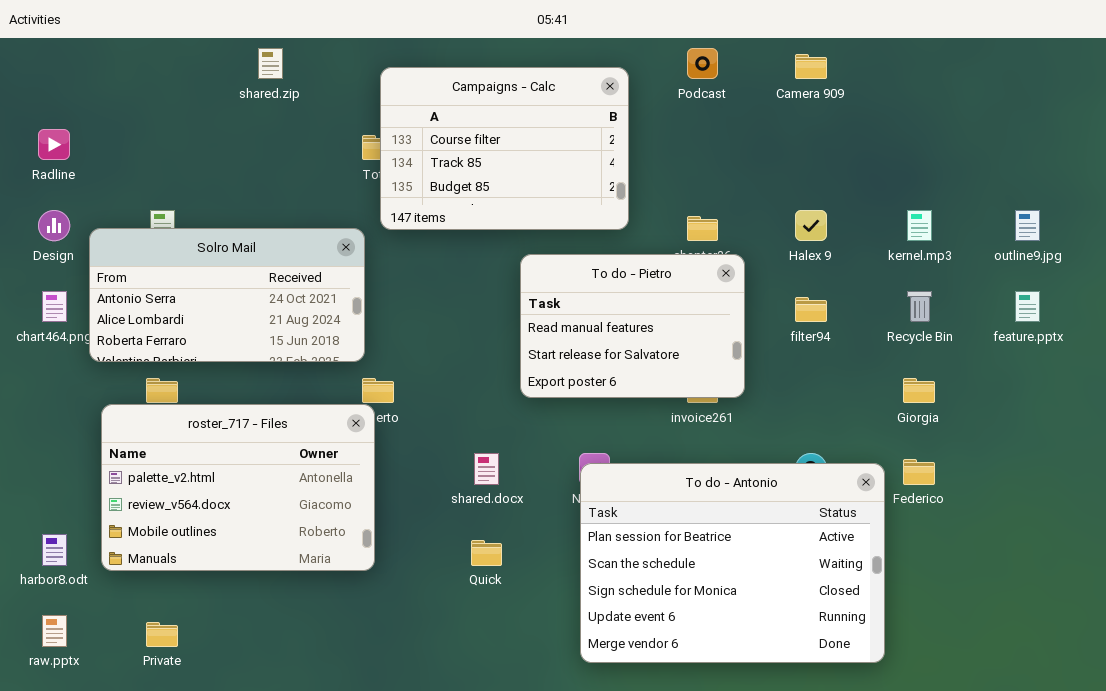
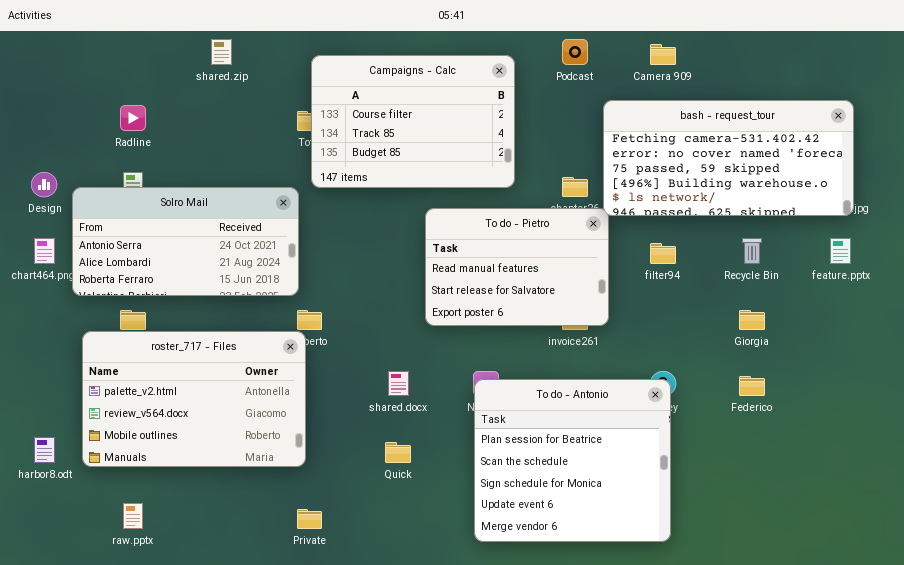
bash - request_tour: none -> [603,100,854,216], opened
Radline: [38,129,70,160] -> [120,105,146,131], moved
To do - Antonio: [580,463,885,663] -> [474,379,671,542], resized
raw.pptx: [42,615,67,647] -> [123,503,143,529], moved
Private: [146,622,178,647] -> [297,509,322,529], moved

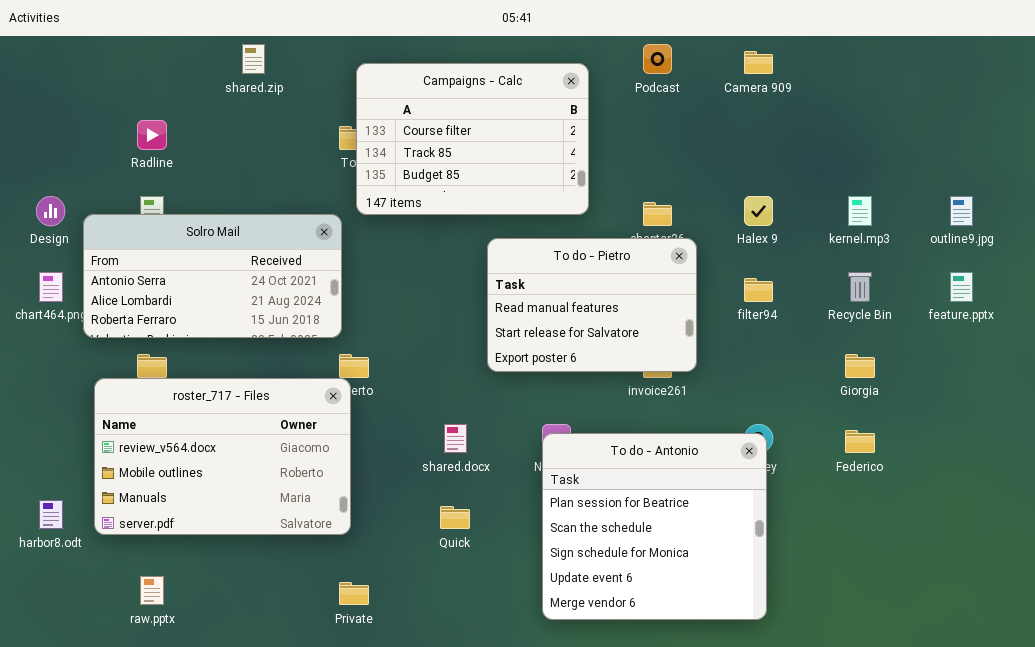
bash - request_tour: [603,100,854,216] -> none, closed
roster_717 - Files: [82,331,306,467] -> [94,378,351,535], scrolled down 1 row

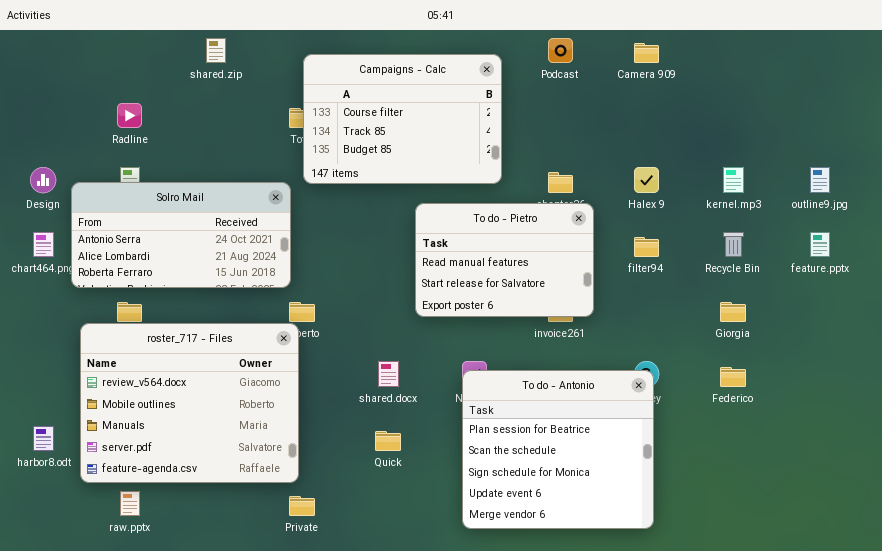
roster_717 - Files: [94,378,351,535] -> [80,323,299,483], resized

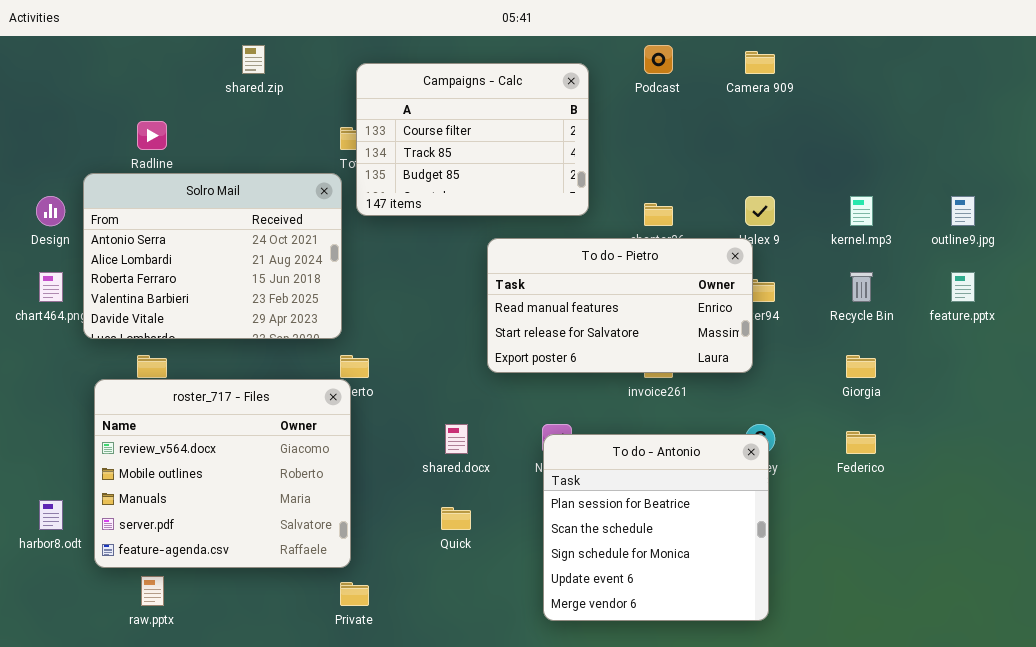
Solro Mail: [71,182,291,288] -> [83,173,342,339], resized
To do - Pietro: [415,203,594,317] -> [487,238,753,373], resized

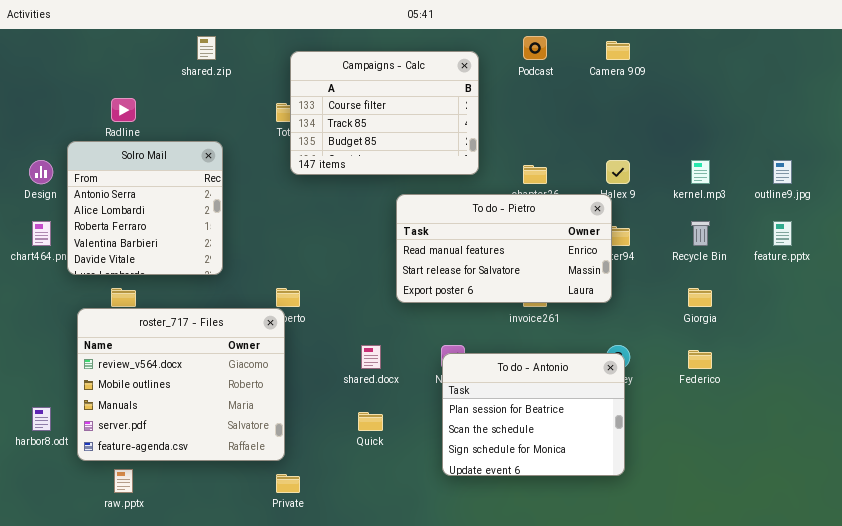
Solro Mail: [83,173,342,339] -> [67,141,223,275], resized
To do - Antonio: [543,434,769,621] -> [442,353,625,476], resized

